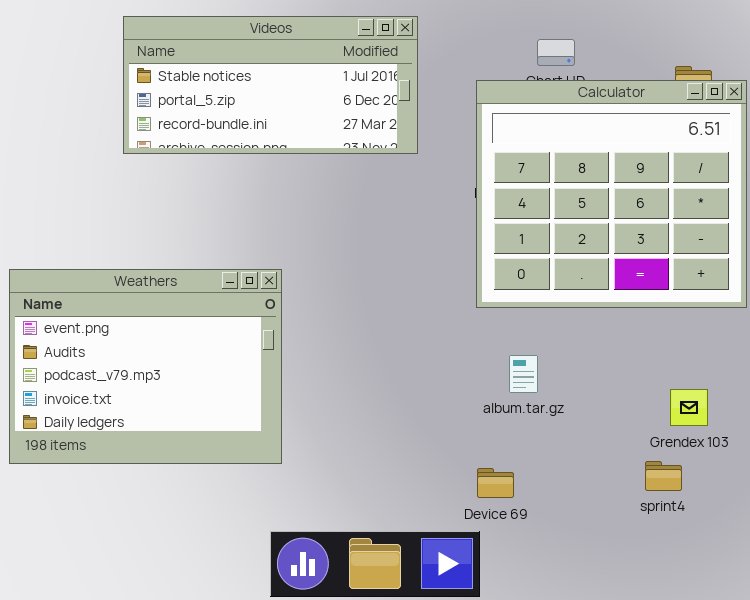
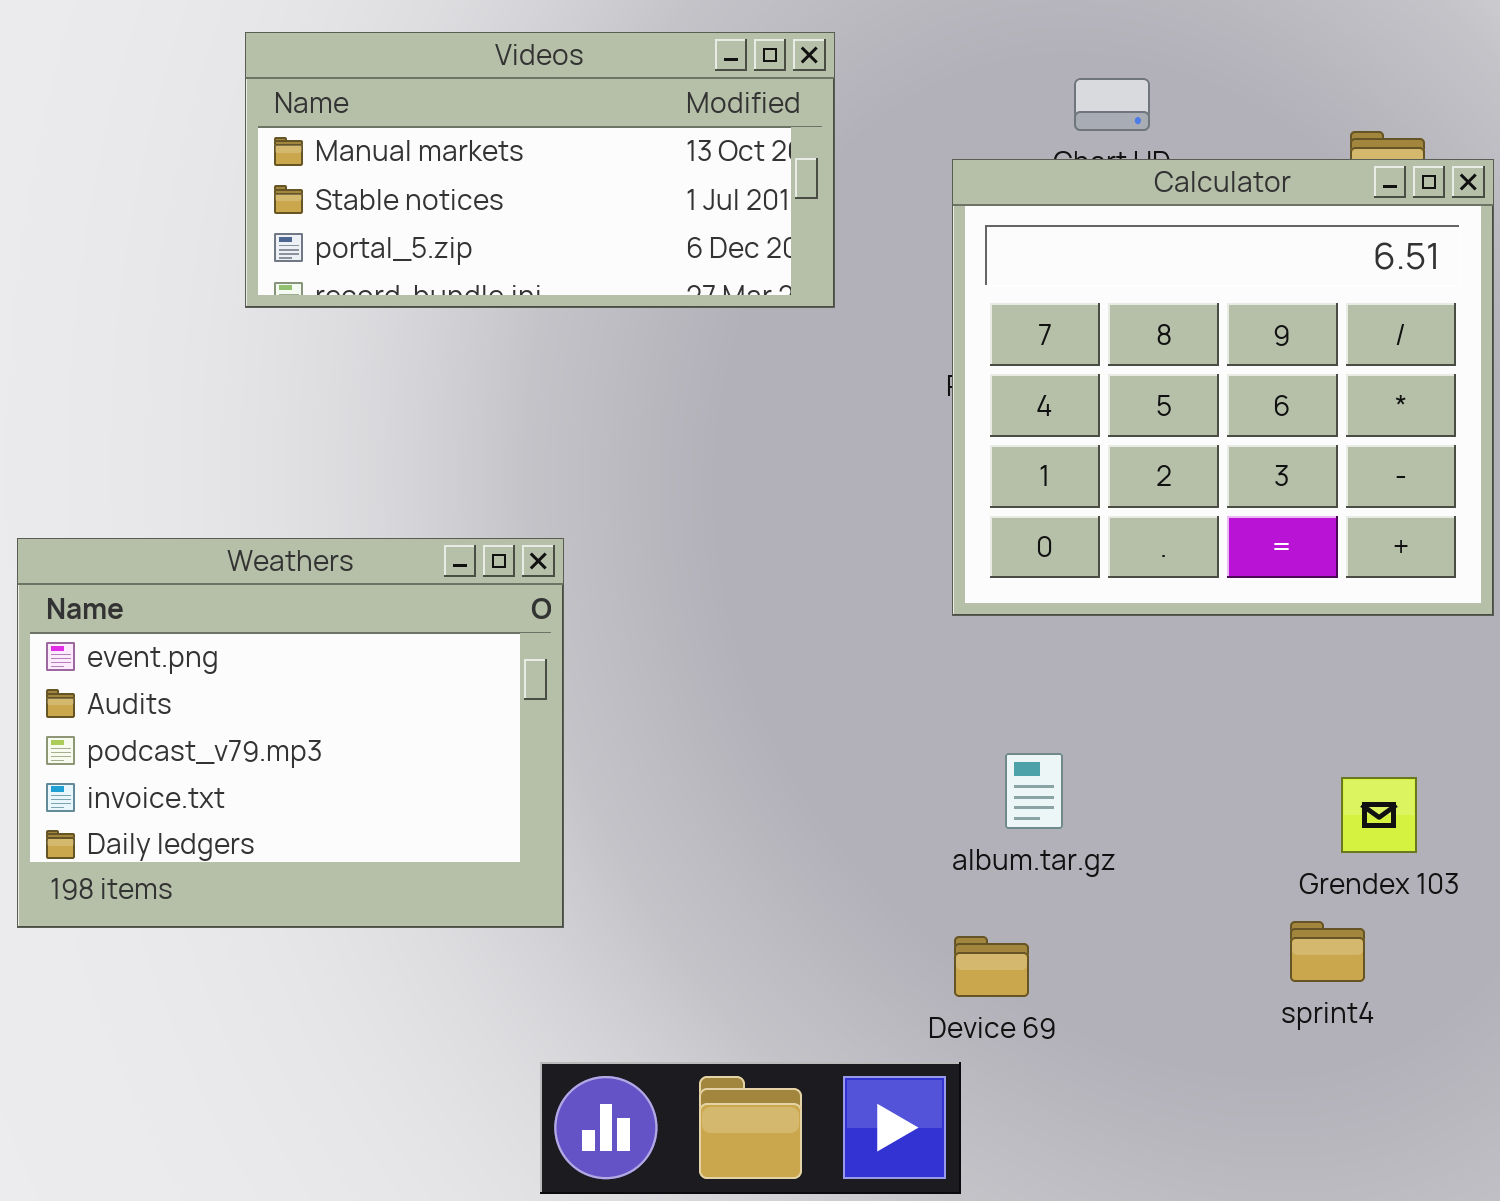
Videos: [123,16,418,154] -> [245,32,835,308], scrolled up 1 row
album.tar.gz: [509,355,538,393] -> [1005,753,1063,829], moved

